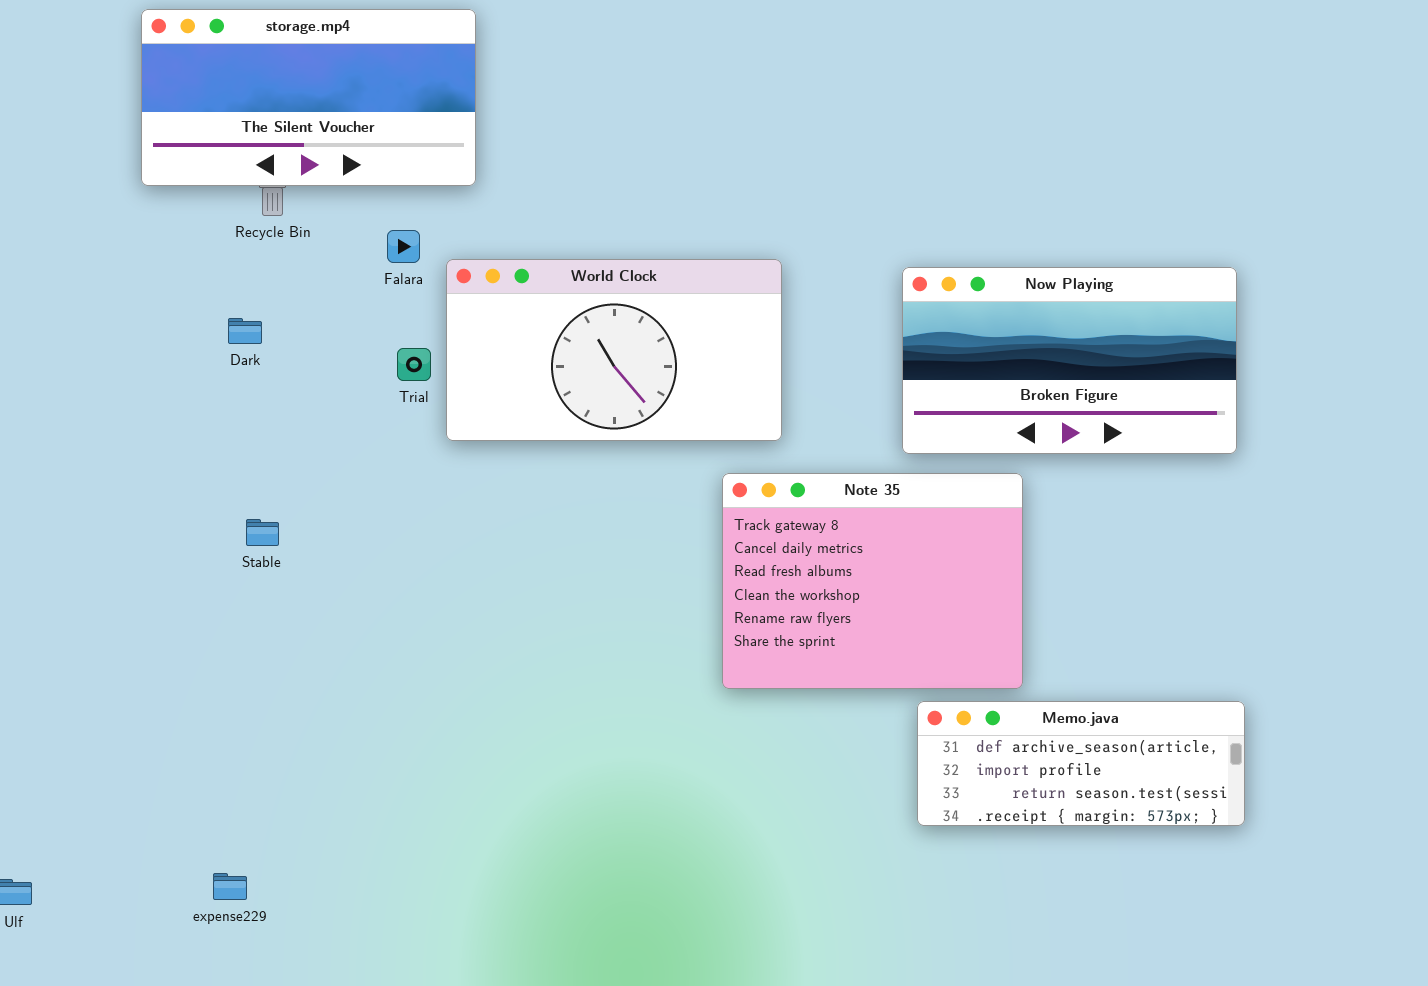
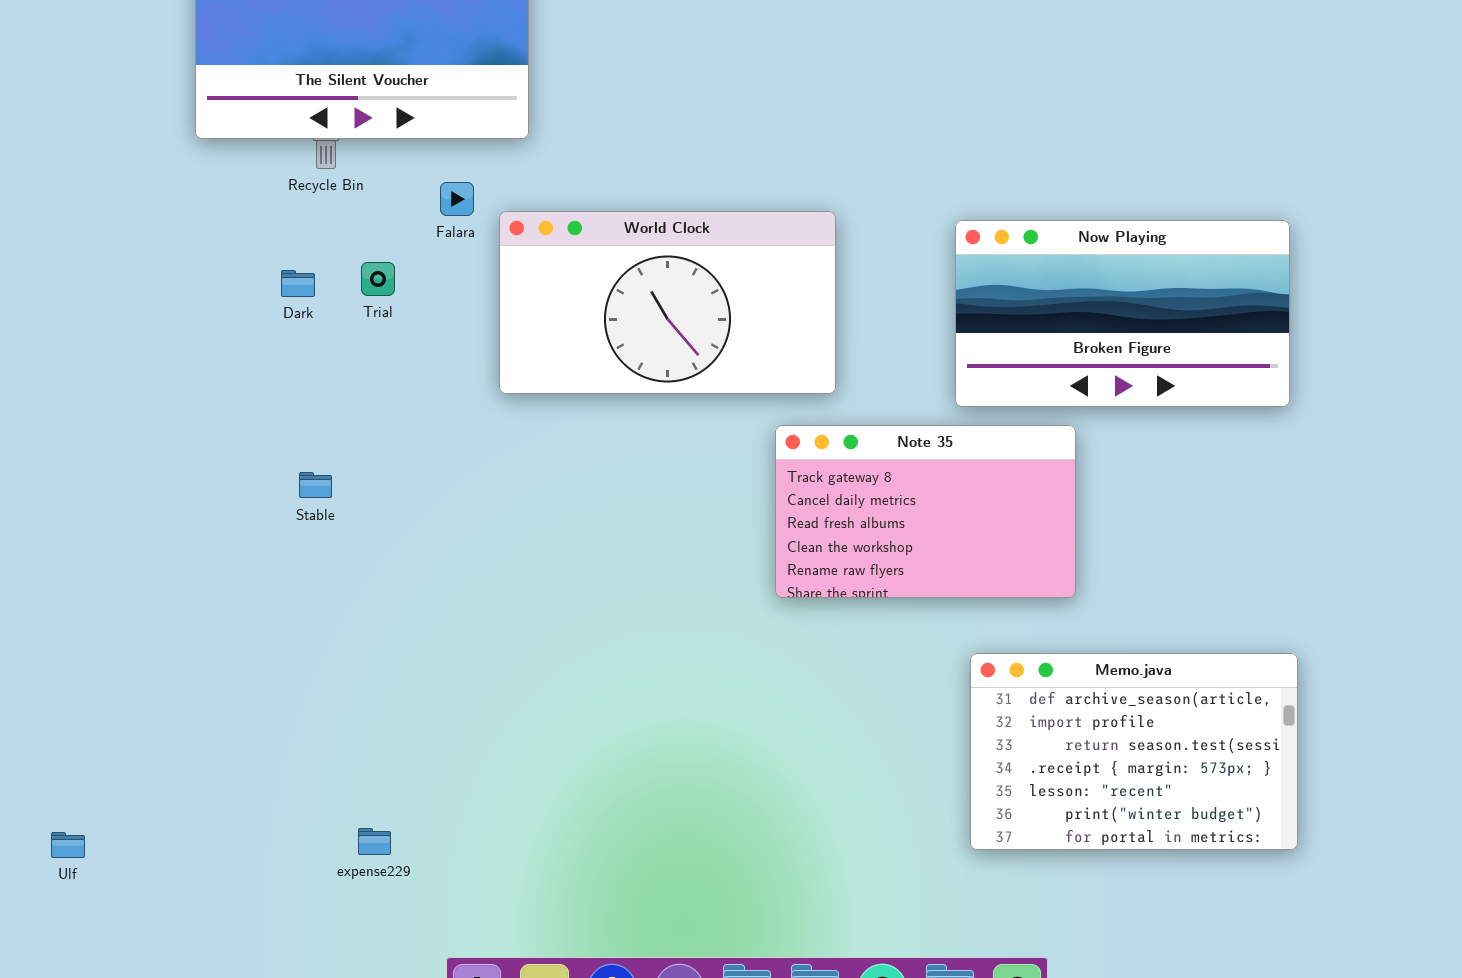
Trial: [397,348,431,381] -> [361,262,395,296], moved
Note 35: [722,473,1023,689] -> [775,425,1076,598], resized
Memo.java: [917,701,1245,826] -> [970,653,1298,850], resized
expense229: [213,873,247,900] -> [358,828,391,855], moved

